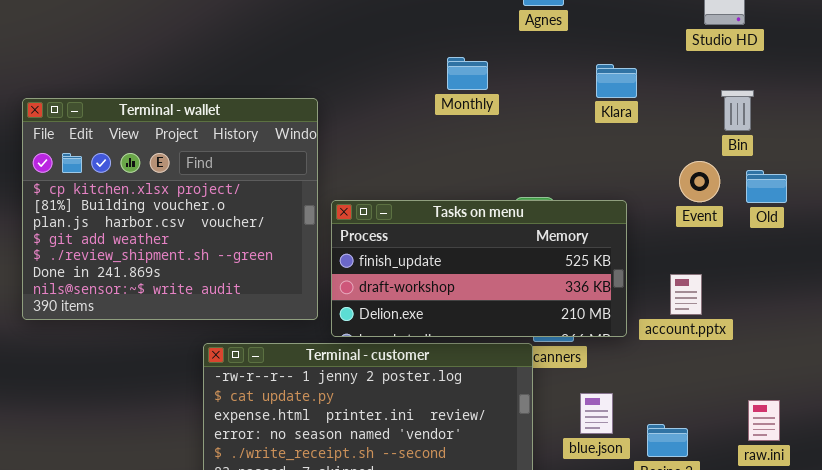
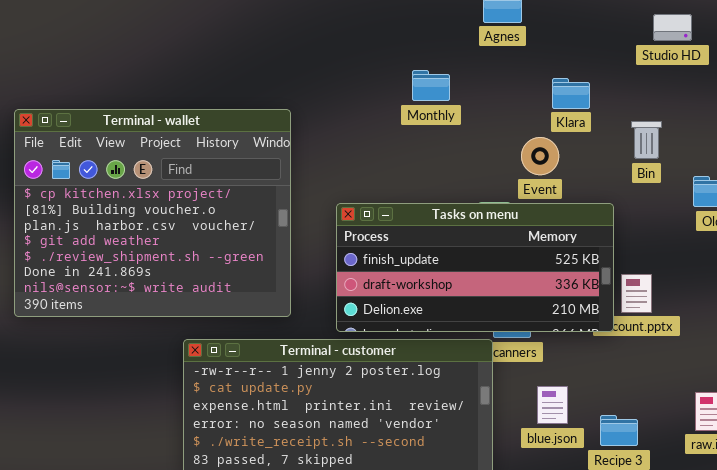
Bin: [721,90,754,131] -> [631,121,662,159], moved
Event: [679,161,720,202] -> [521,137,559,175], moved
Tasks on menu: [331,200,627,337] -> [336,203,614,332], moved

